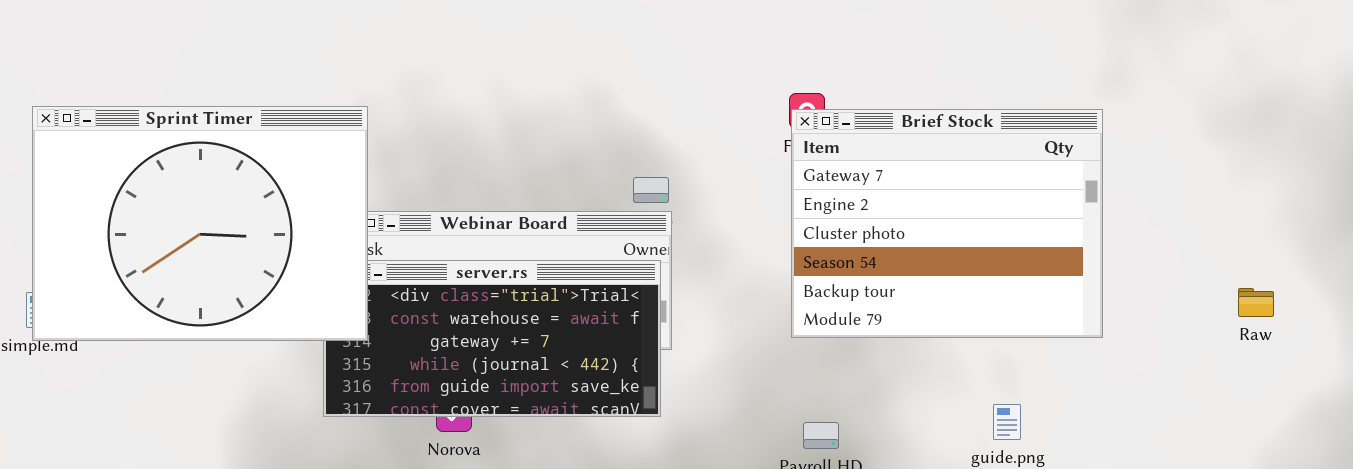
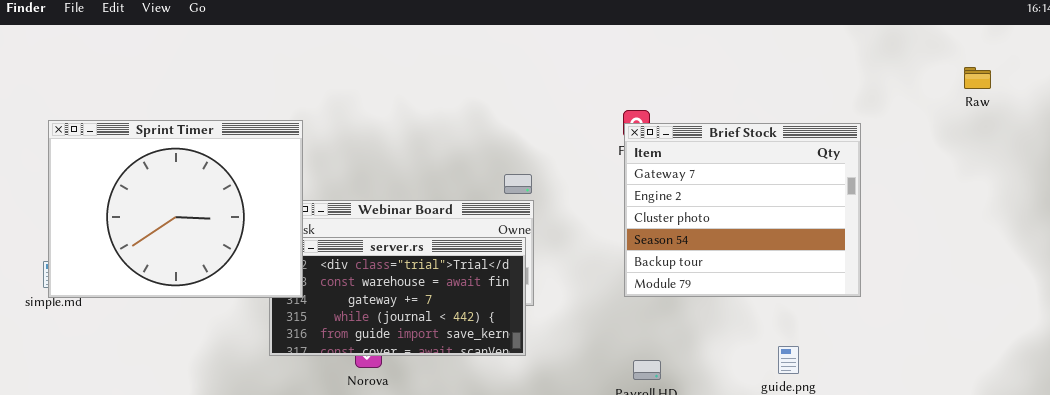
Raw: [1238,288,1274,317] -> [964,67,991,89], moved

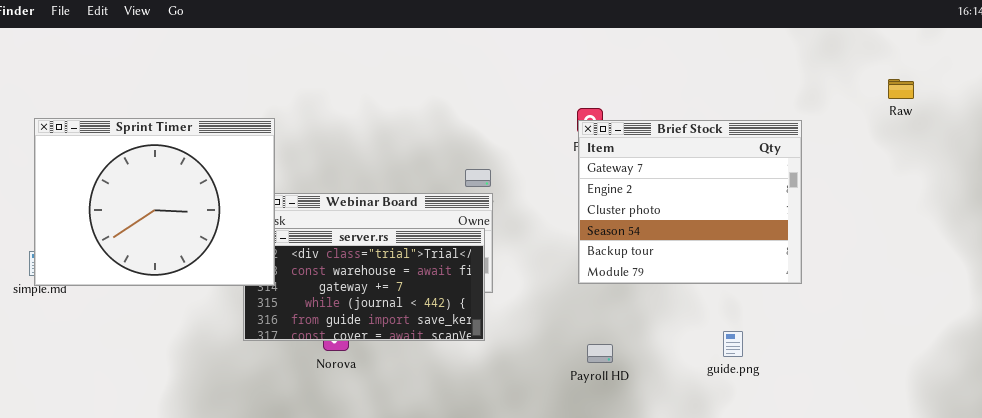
Raw: [964,67,991,89] -> [888,79,914,99], moved

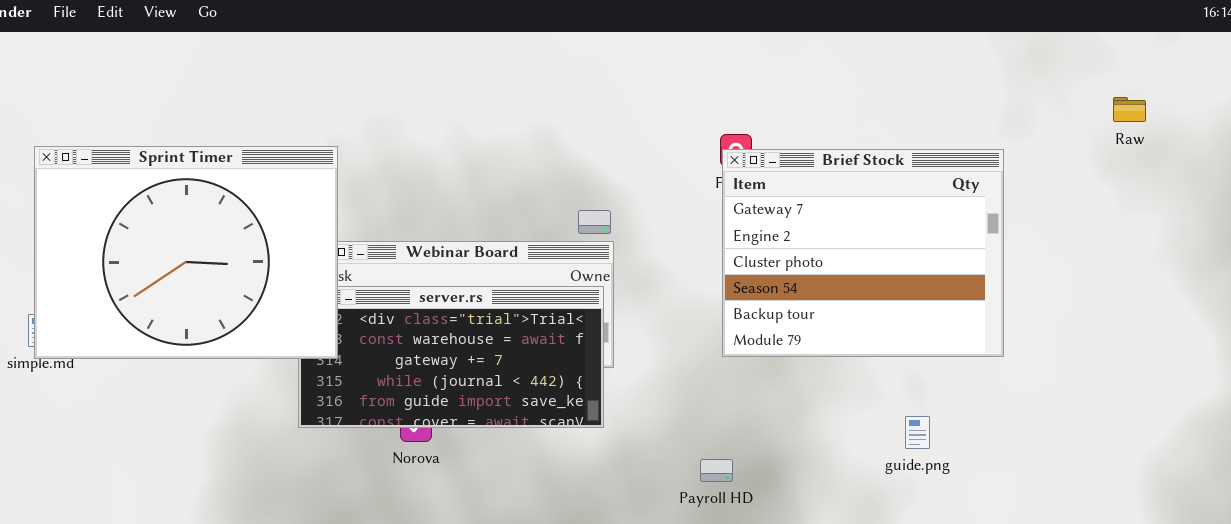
Payroll HD: [587,344,613,363] -> [700,459,733,482], moved

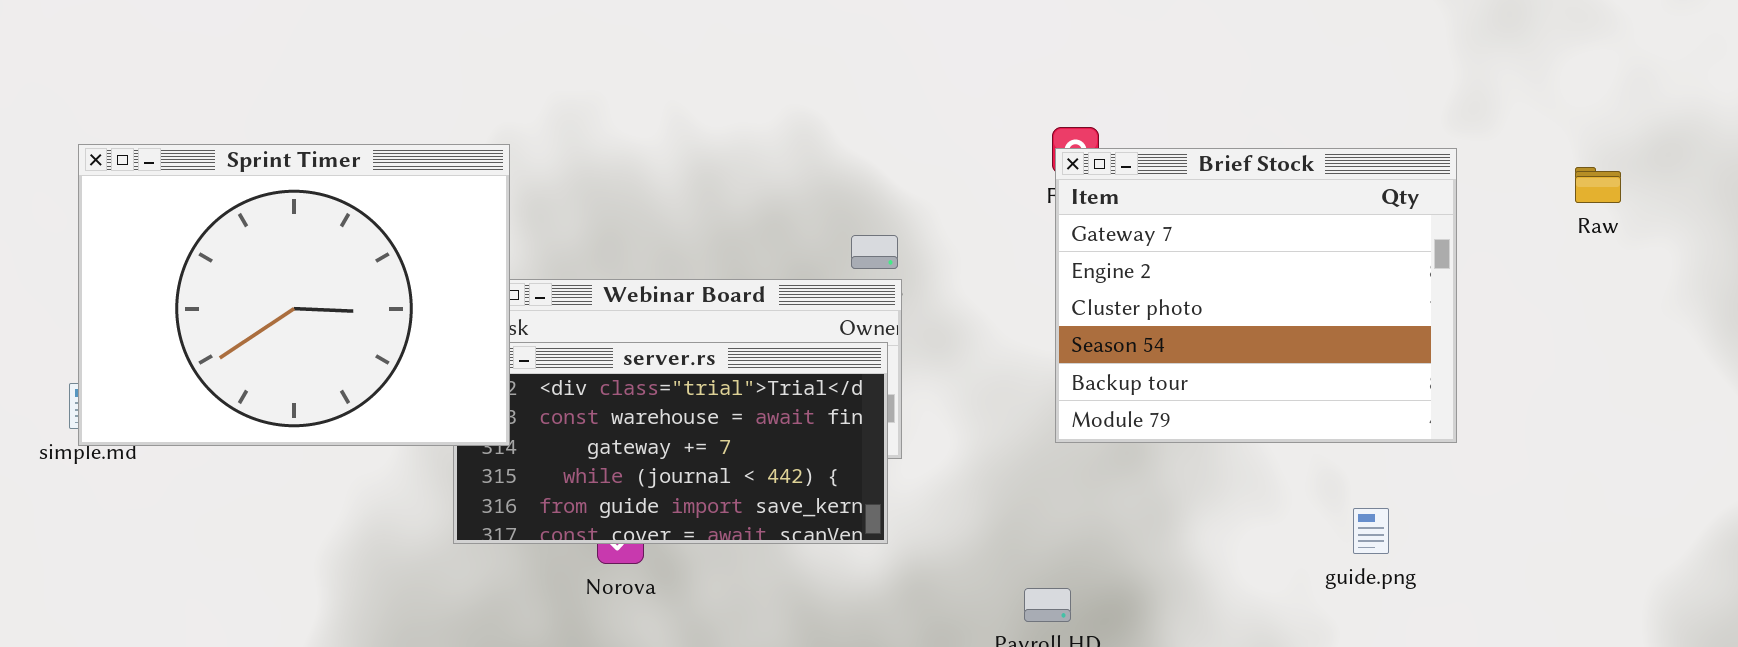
Raw: [1113,97,1146,122] -> [1575,167,1621,203], moved
guide.png: [905,416,930,449] -> [1353,508,1389,554], moved

